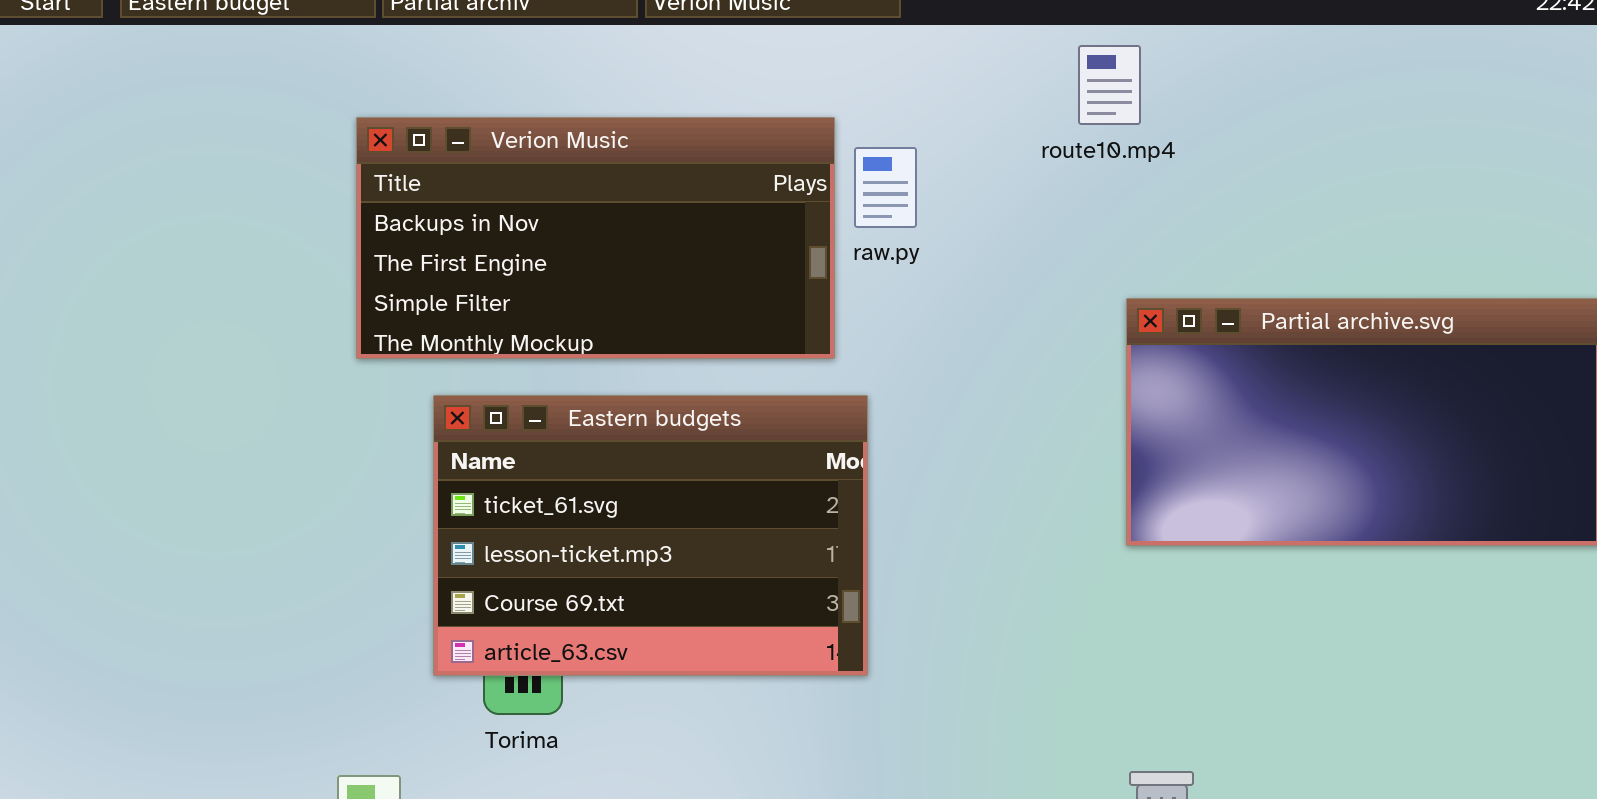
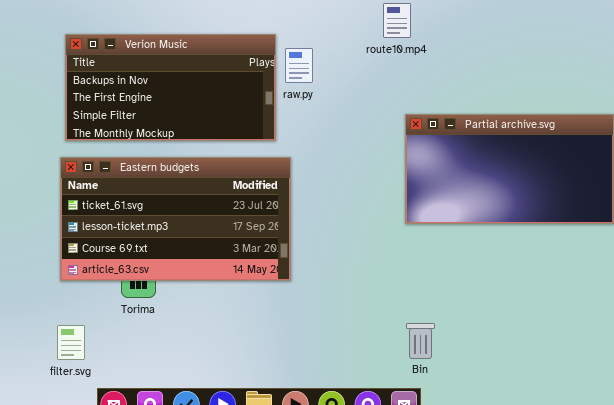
Eastern budgets: [433,395,868,676] -> [60,157,291,281], resized

